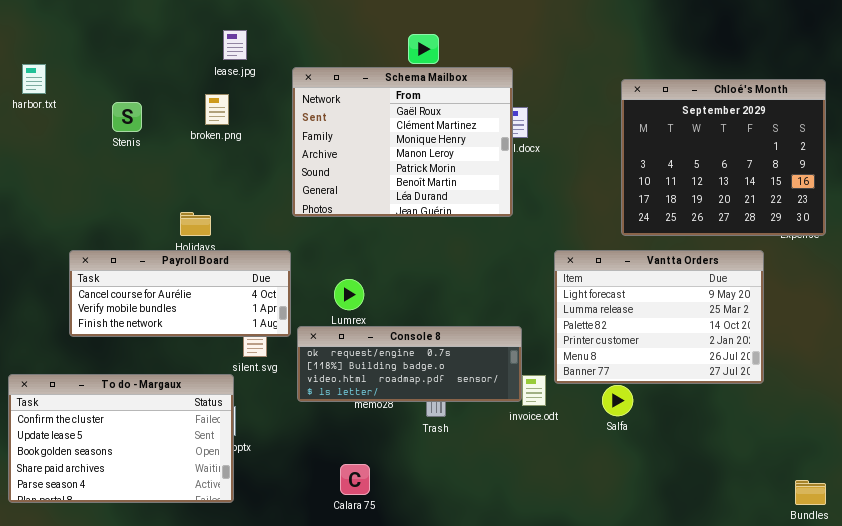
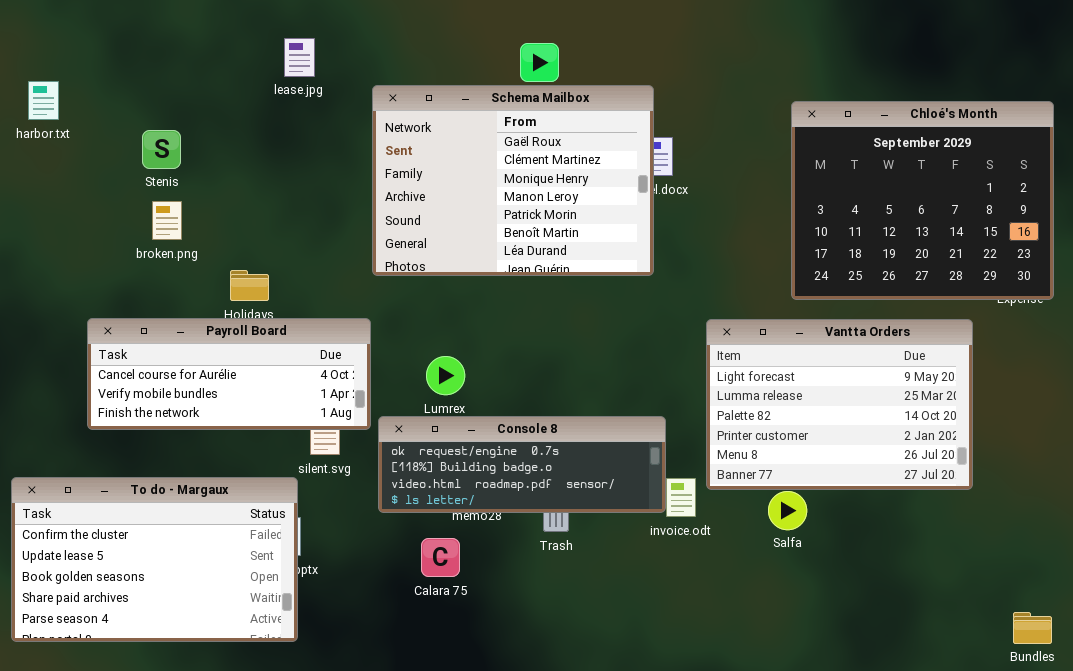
broken.png: [205,94,229,125] -> [152,201,182,240], moved
Calara 75: [340,464,370,495] -> [421,538,460,577], moved

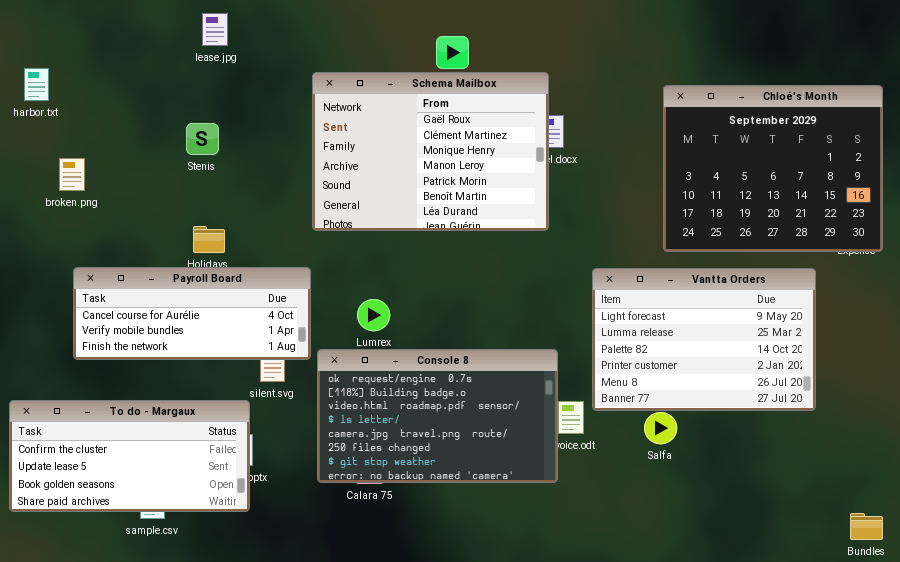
lease.jpg: [284,38,315,77] -> [202,13,228,46], moved
Stenis: [142,130,181,169] -> [186,123,219,155], moved
broken.png: [152,201,182,240] -> [59,158,85,191], moved
Console 8: [378,416,666,513] -> [317,349,558,483], resized
To do - Margaux: [11,477,298,642] -> [9,400,250,512], resized

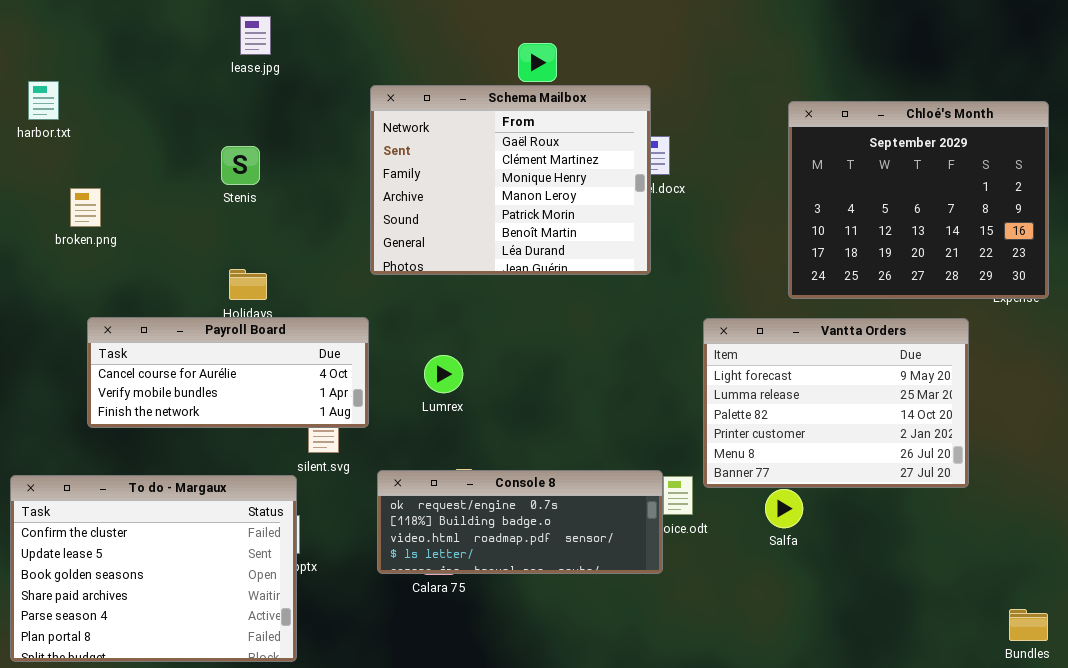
Console 8: [317,349,558,483] -> [377,470,663,574], resized
To do - Margaux: [9,400,250,512] -> [10,475,297,662], resized

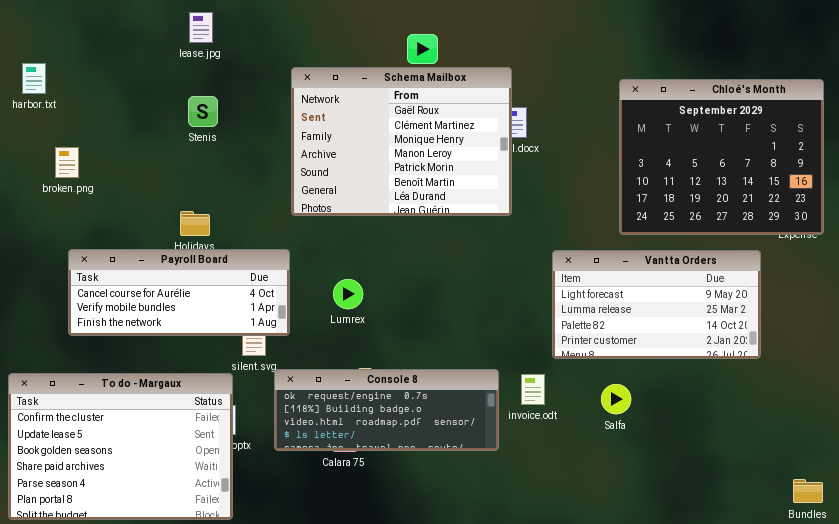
Stenis: [221,146,260,185] -> [188,96,218,127], moved
Vantta Orders: [703,318,969,488] -> [552,250,761,359], resized
Console 8: [377,470,663,574] -> [274,369,499,451], moved

